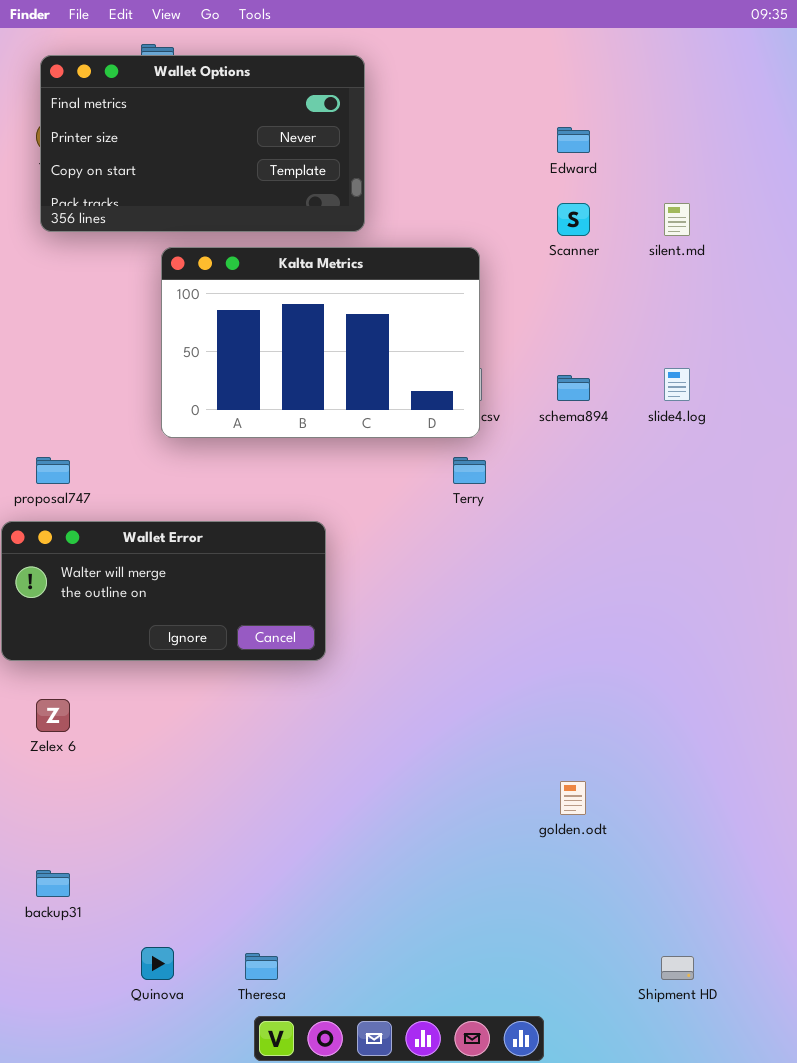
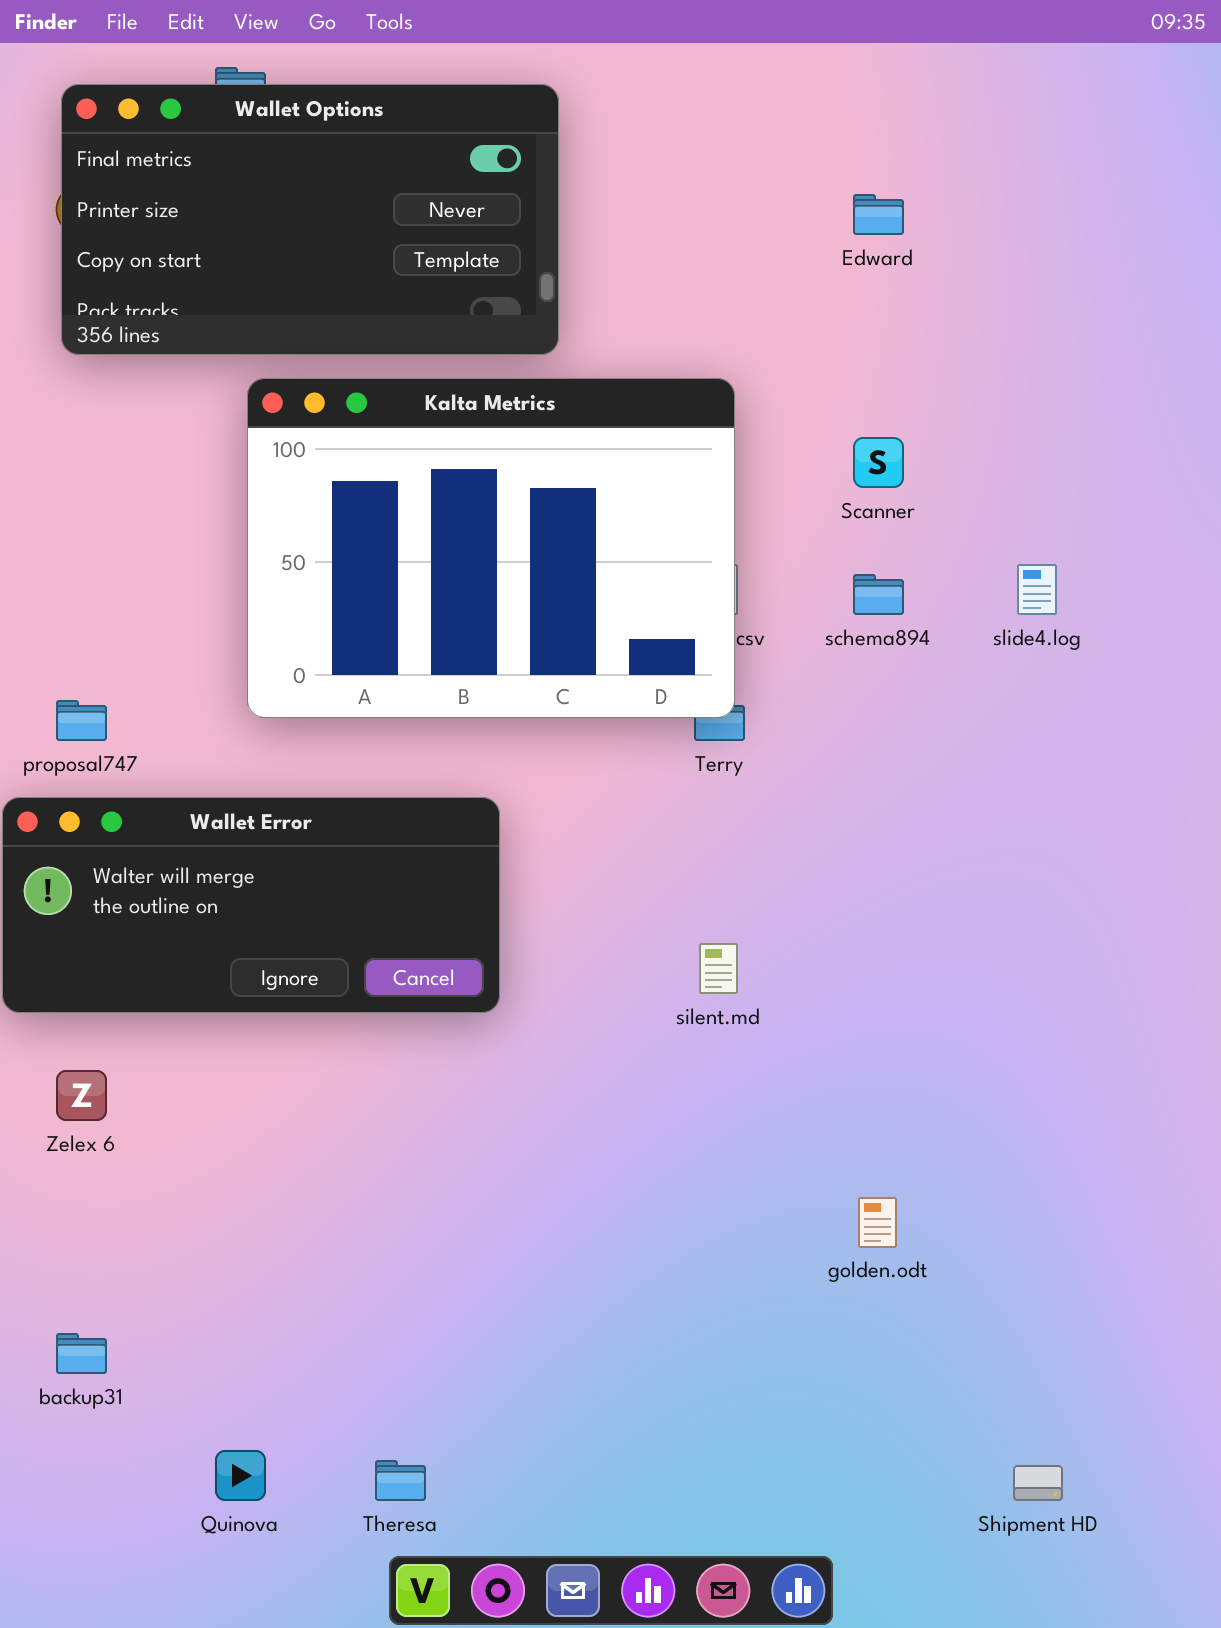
Scanner: [557,203,590,236] -> [853,437,904,488], moved
silent.md: [664,203,690,236] -> [699,943,738,994], moved
Kalta Metrics: [161,247,480,438] -> [247,378,735,718], resized

